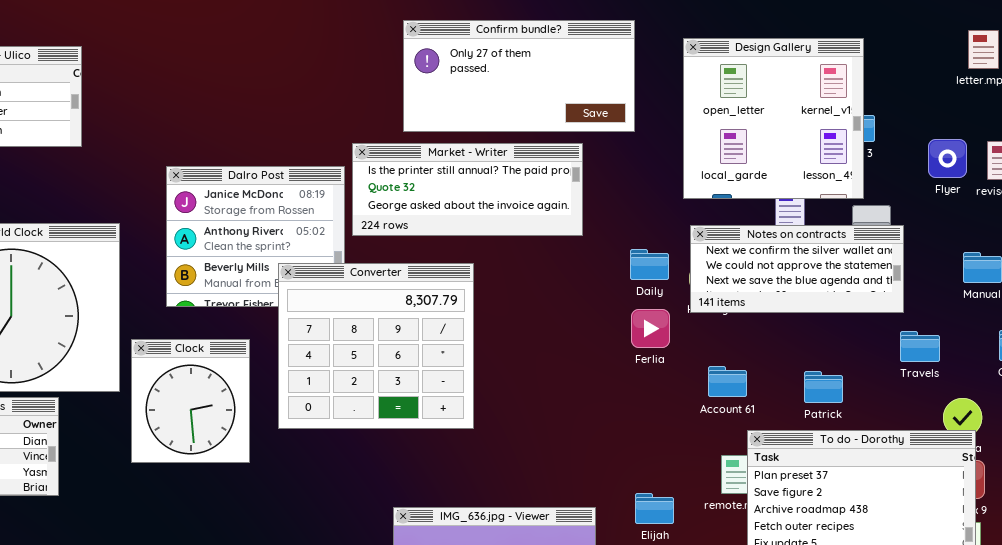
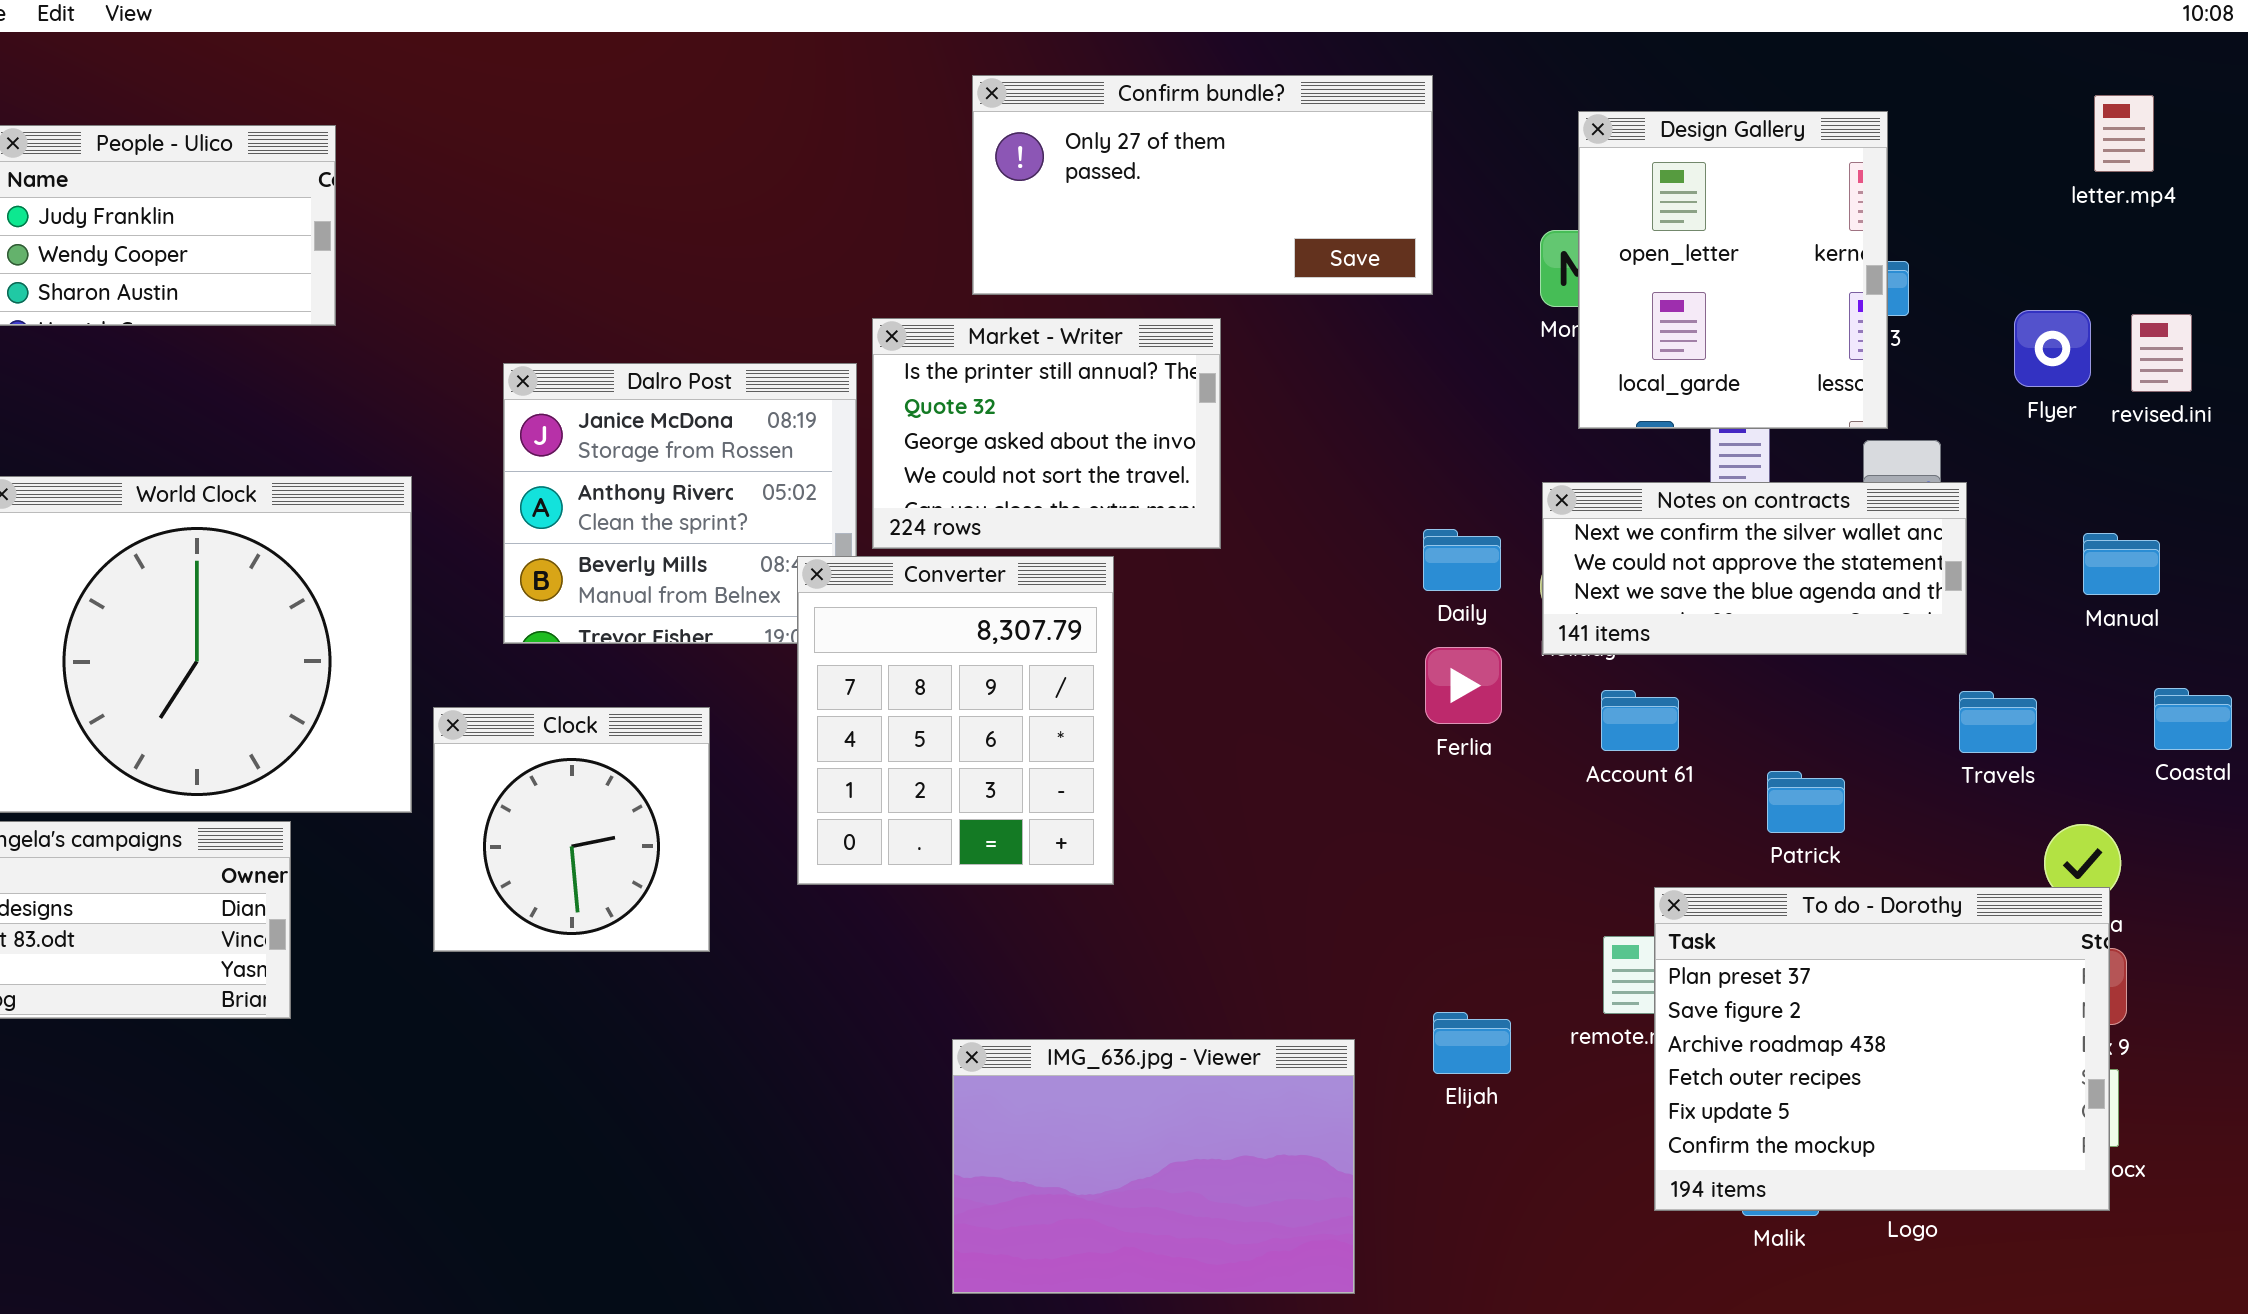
Design Gallery: [683,38,864,199] -> [1578,111,1888,429], resized
Market - Writer: [352,143,583,236] -> [872,318,1221,549], resized
Converter: [278,263,474,429] -> [797,556,1114,885], resized
Clock: [131,339,250,463] -> [433,707,710,952], resized
Account 61: [708,366,747,397] -> [1601,690,1679,751], moved

